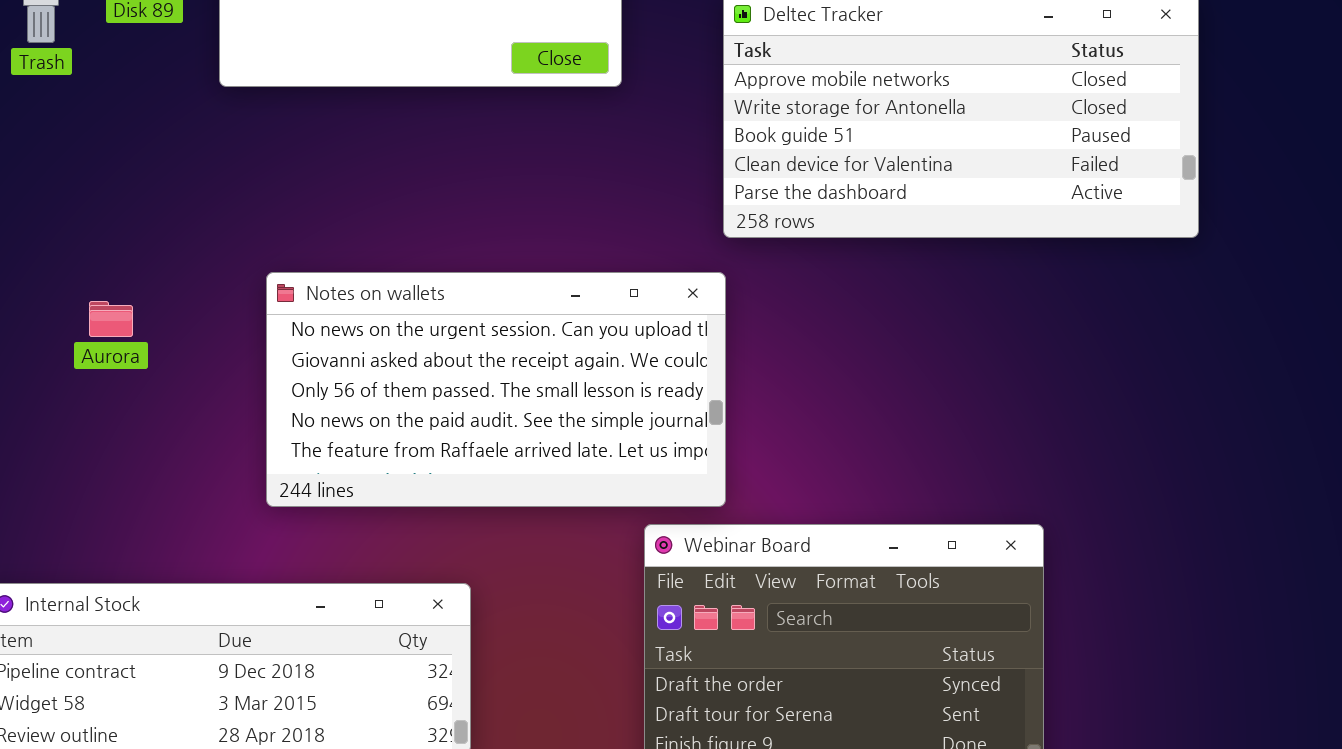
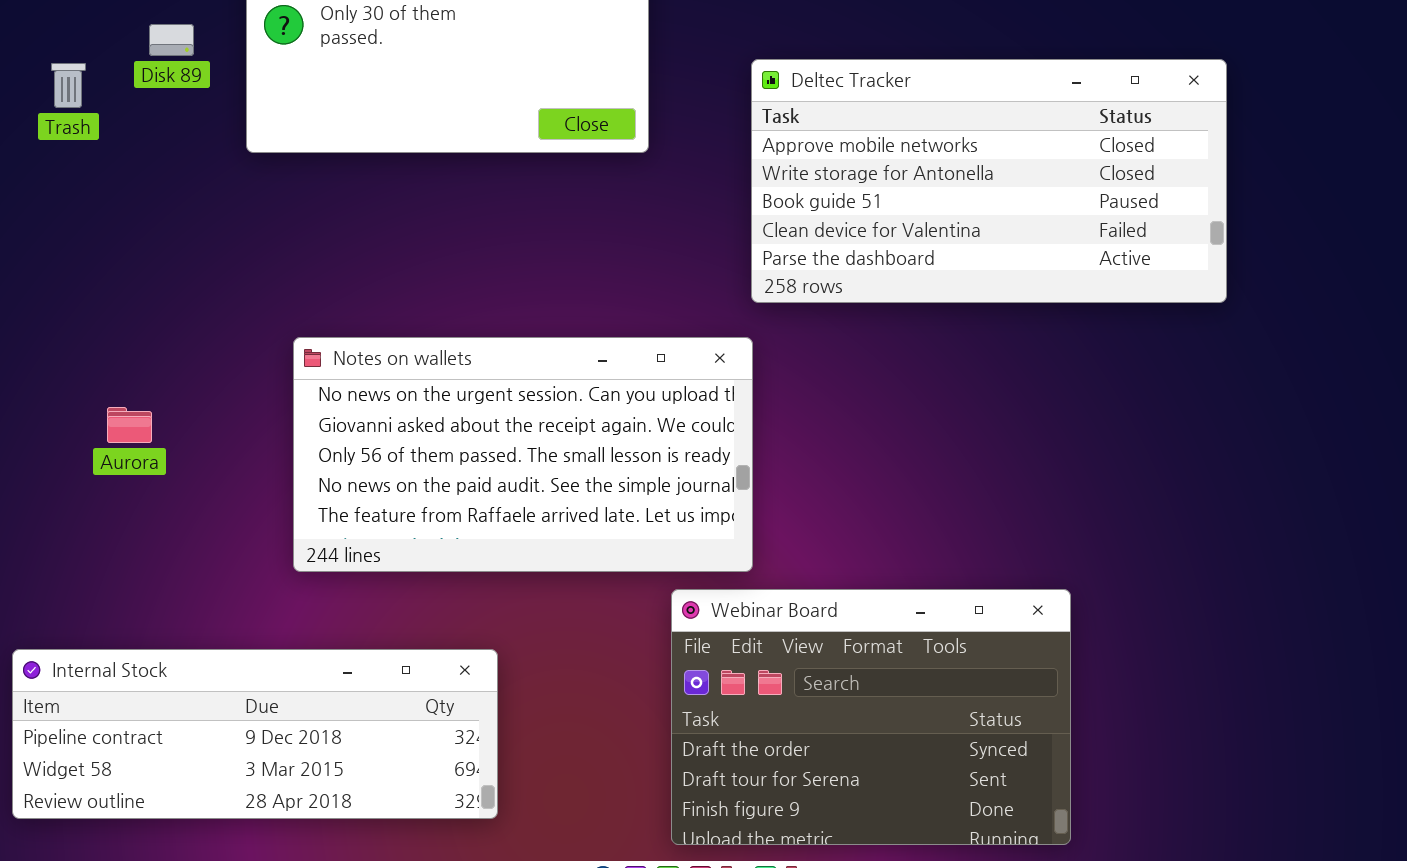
Aurora: [89,301,133,337] -> [107,407,152,443], moved

